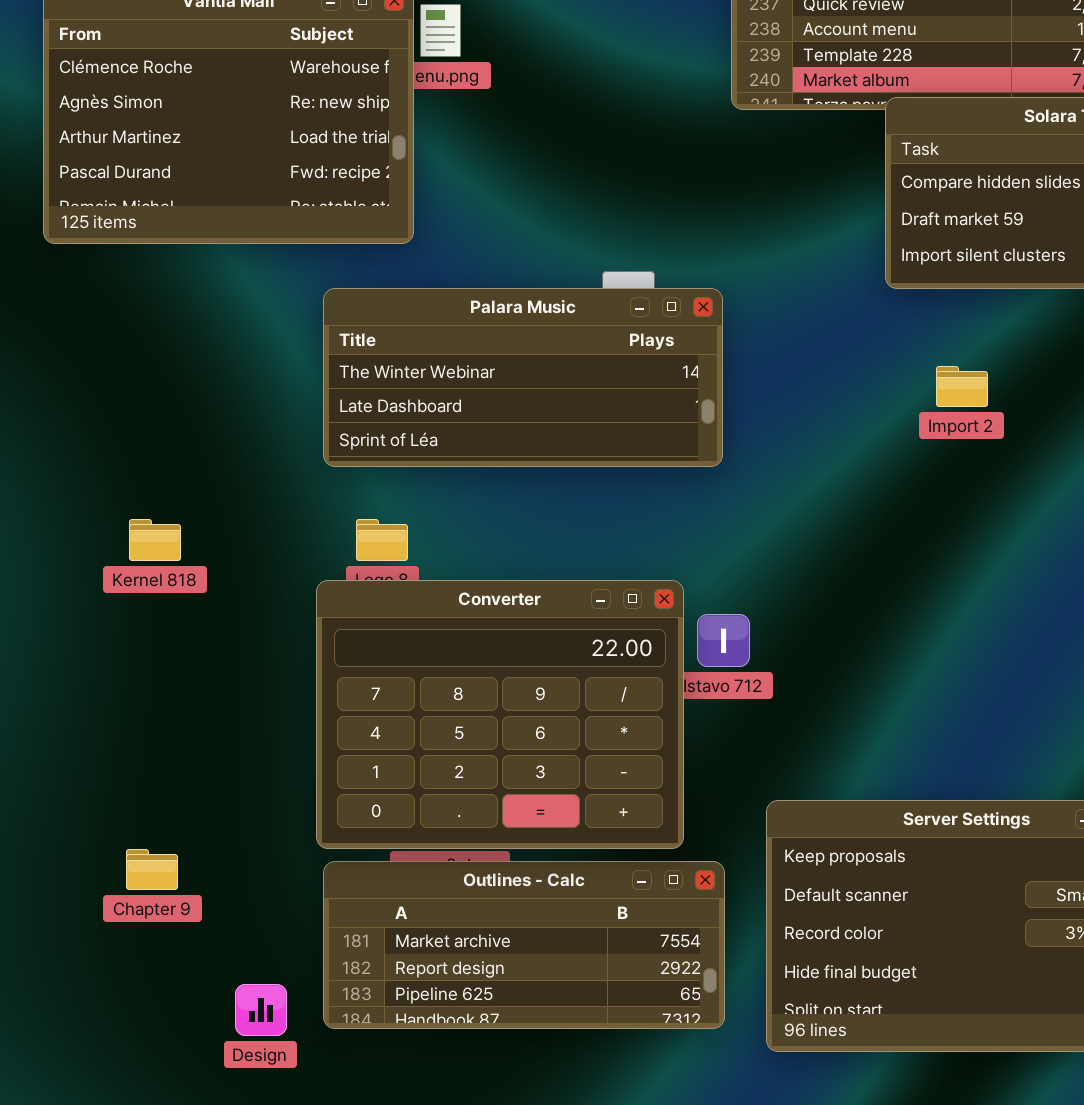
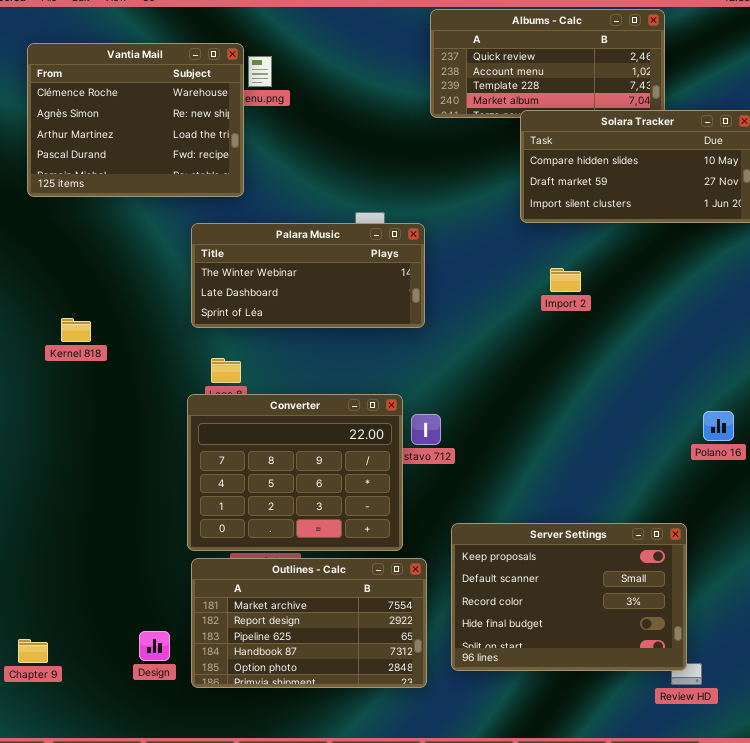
Kernel 818: [129,519,181,561] -> [61,318,91,342], moved
Chapter 9: [126,849,178,890] -> [18,639,48,663], moved
Outlines - Calc: [323,861,725,1029] -> [191,558,427,688], resized

